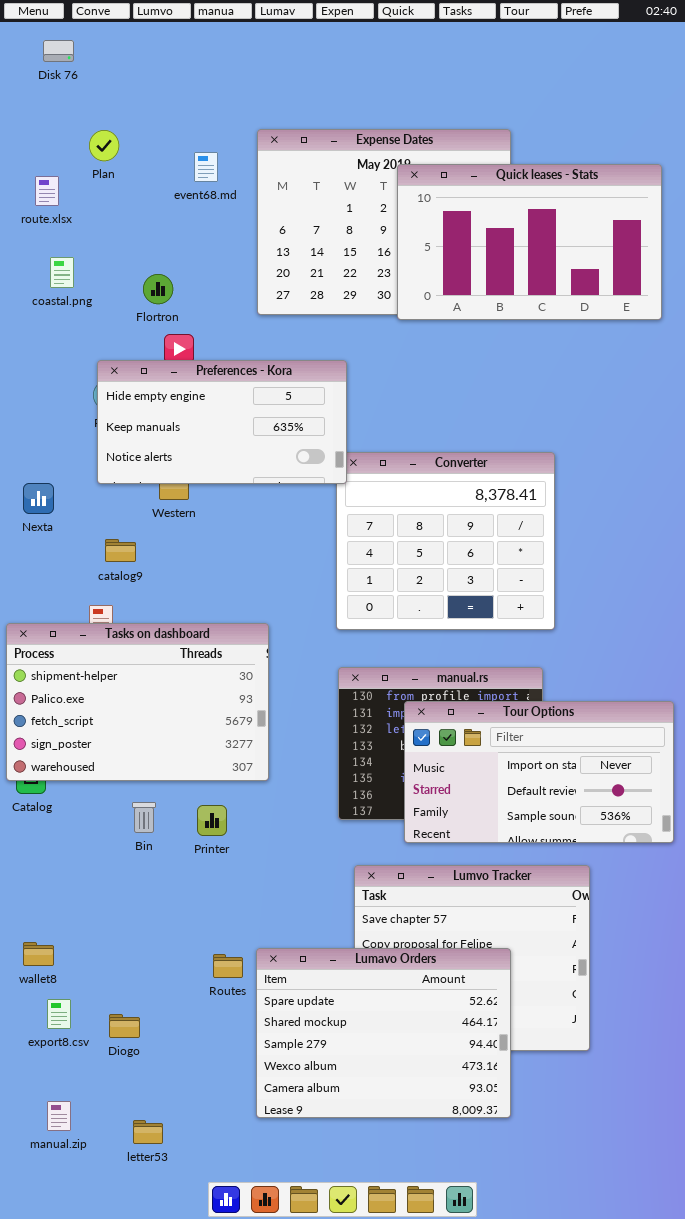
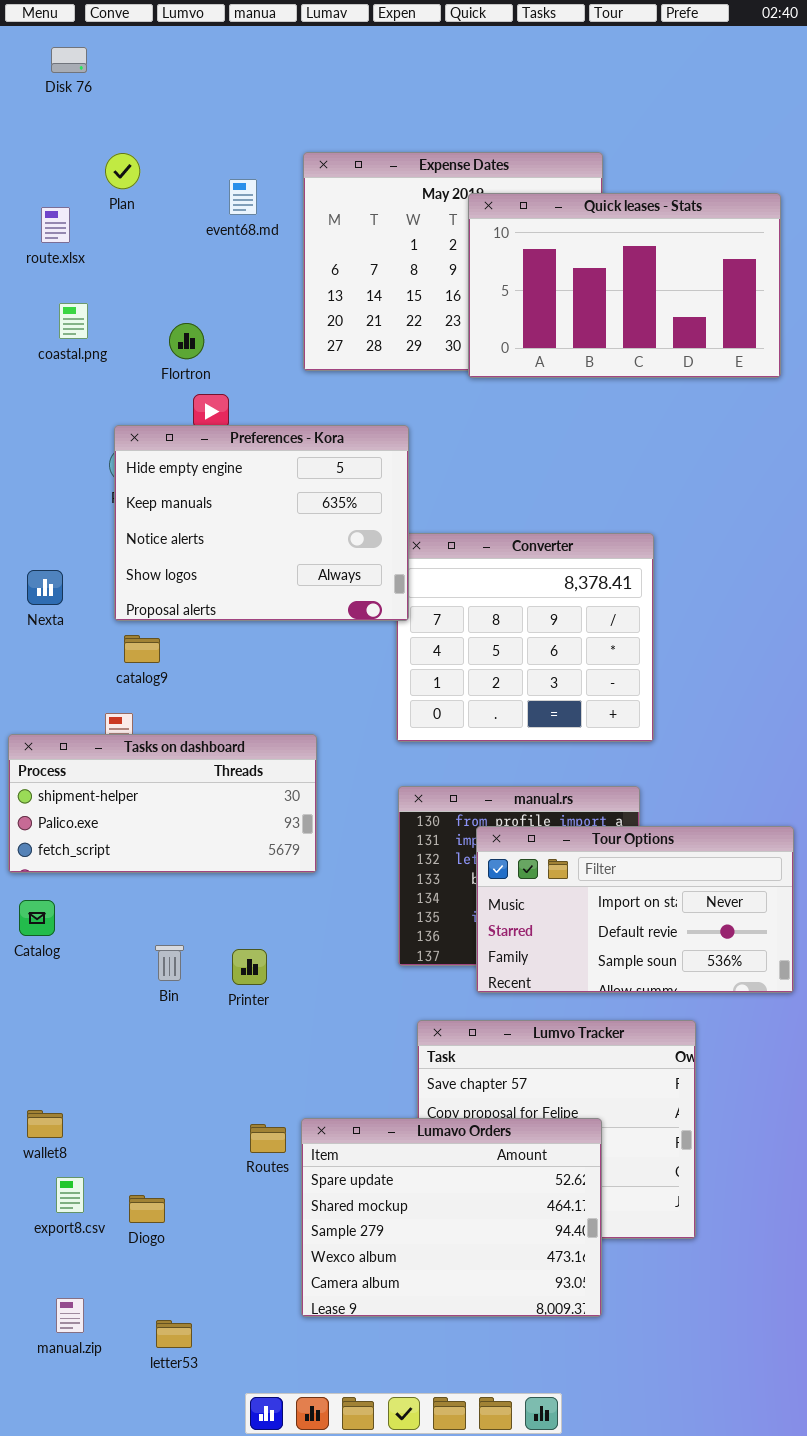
Preferences - Kora: [97,360,347,484] -> [114,425,409,621], resized
Tasks on dashboard: [6,623,269,781] -> [8,734,317,873], resized

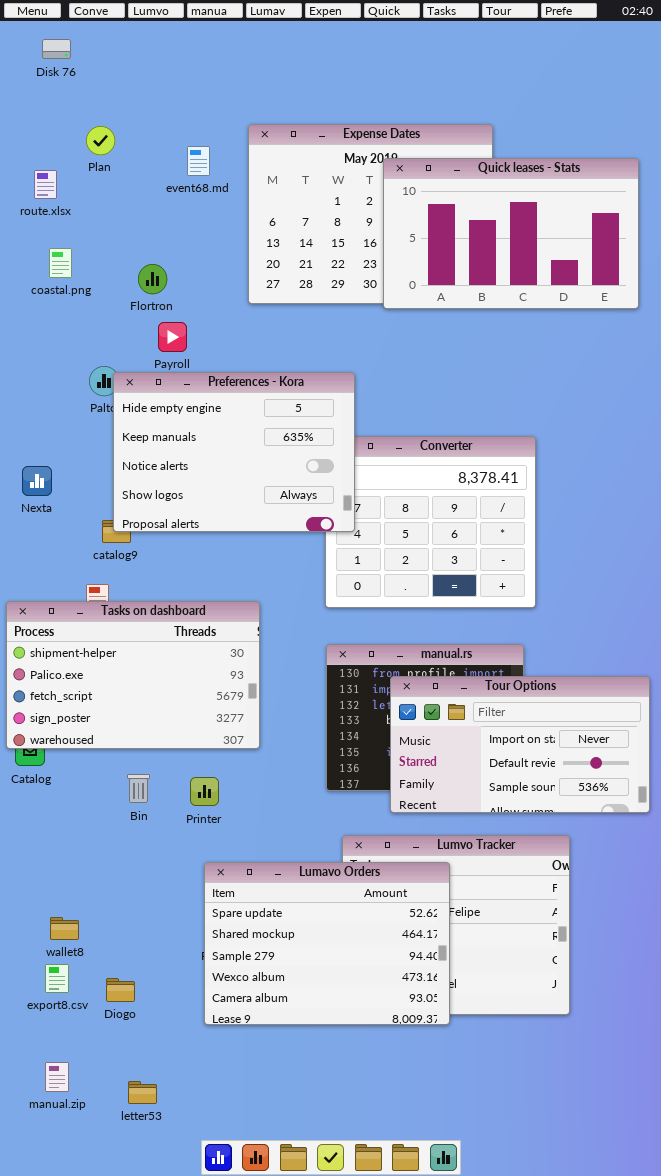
Preferences - Kora: [114,425,409,621] -> [113,372,355,532], moved
Tasks on dashboard: [8,734,317,873] -> [6,601,260,749], resized
wallet8: [27,1110,63,1138] -> [50,917,79,940], moved
Lumavo Orders: [301,1118,602,1317] -> [204,862,450,1025], moved

